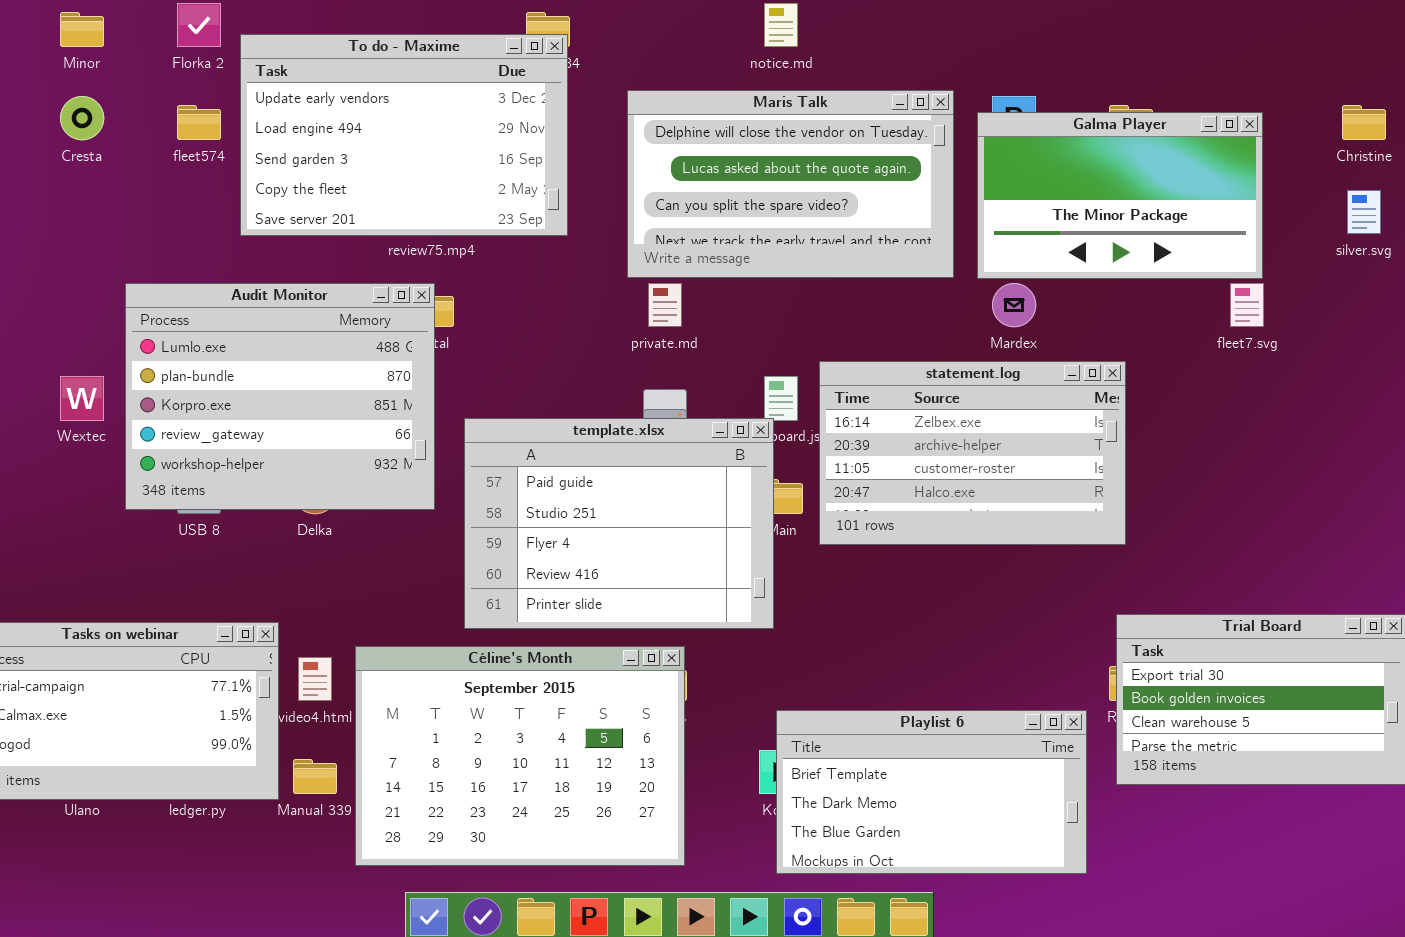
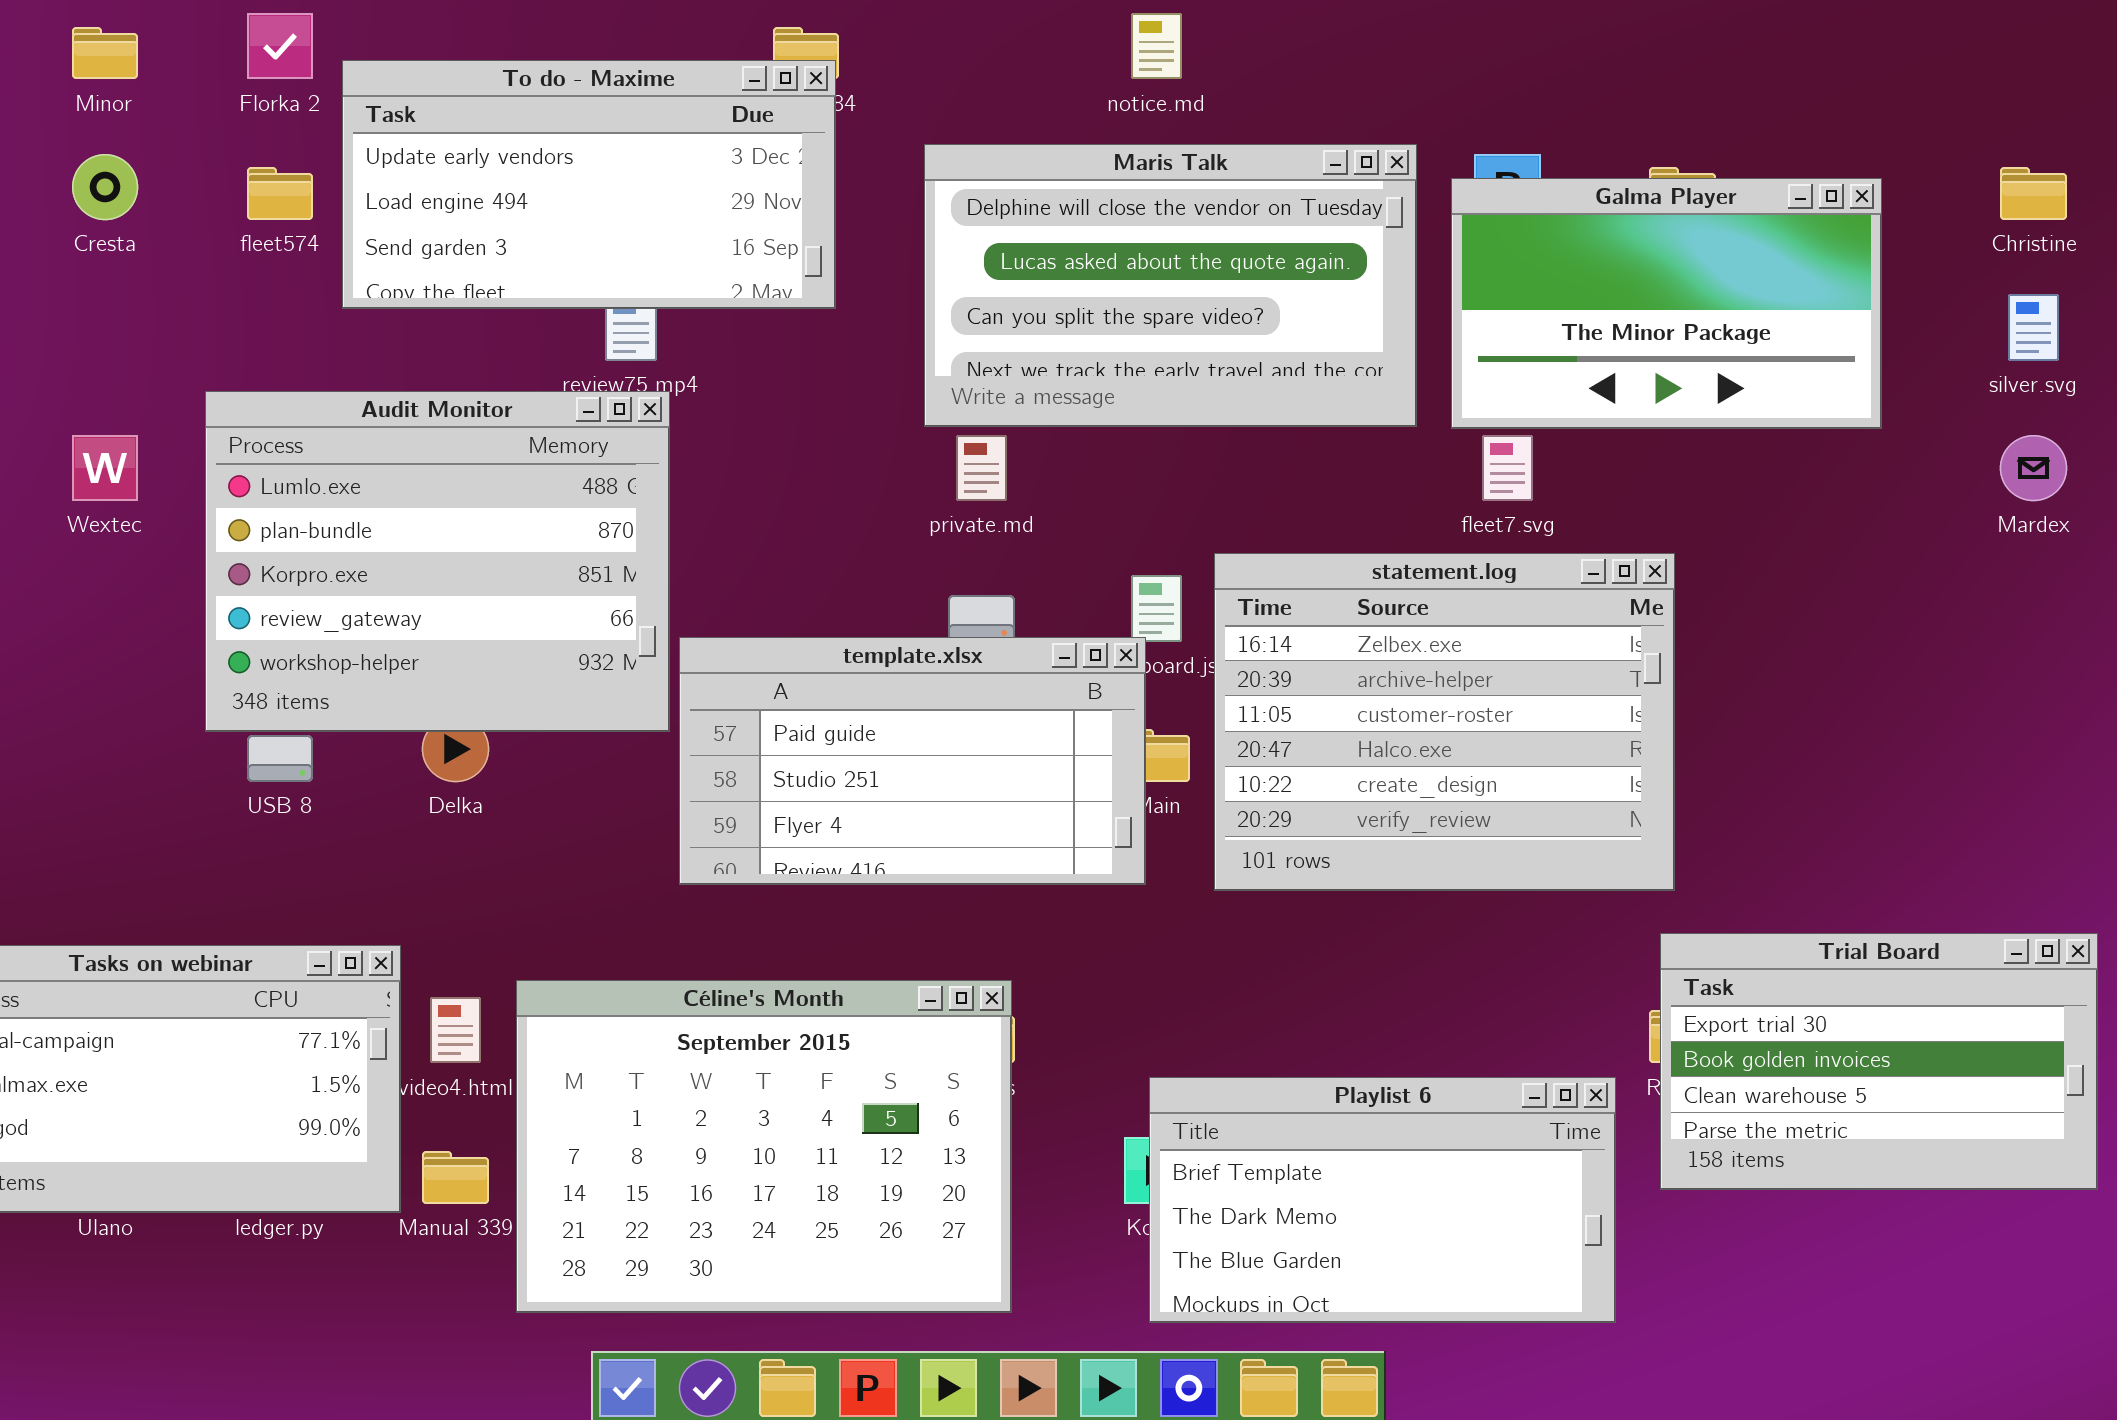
To do - Maxime: [240,34,568,236] -> [342,60,836,309], resized
Audit Monitor: [125,283,435,510] -> [205,391,670,732], moved
Mardex: [992,283,1036,327] -> [2000,435,2067,501], moved
fleet7.svg: [1230,283,1264,327] -> [1482,435,1533,501], moved
statement.log: [819,361,1126,545] -> [1214,553,1675,891], resized
Wextec: [60,376,104,421] -> [72,435,138,501], moved
template.xlsx: [464,418,774,629] -> [679,637,1146,885], resized

